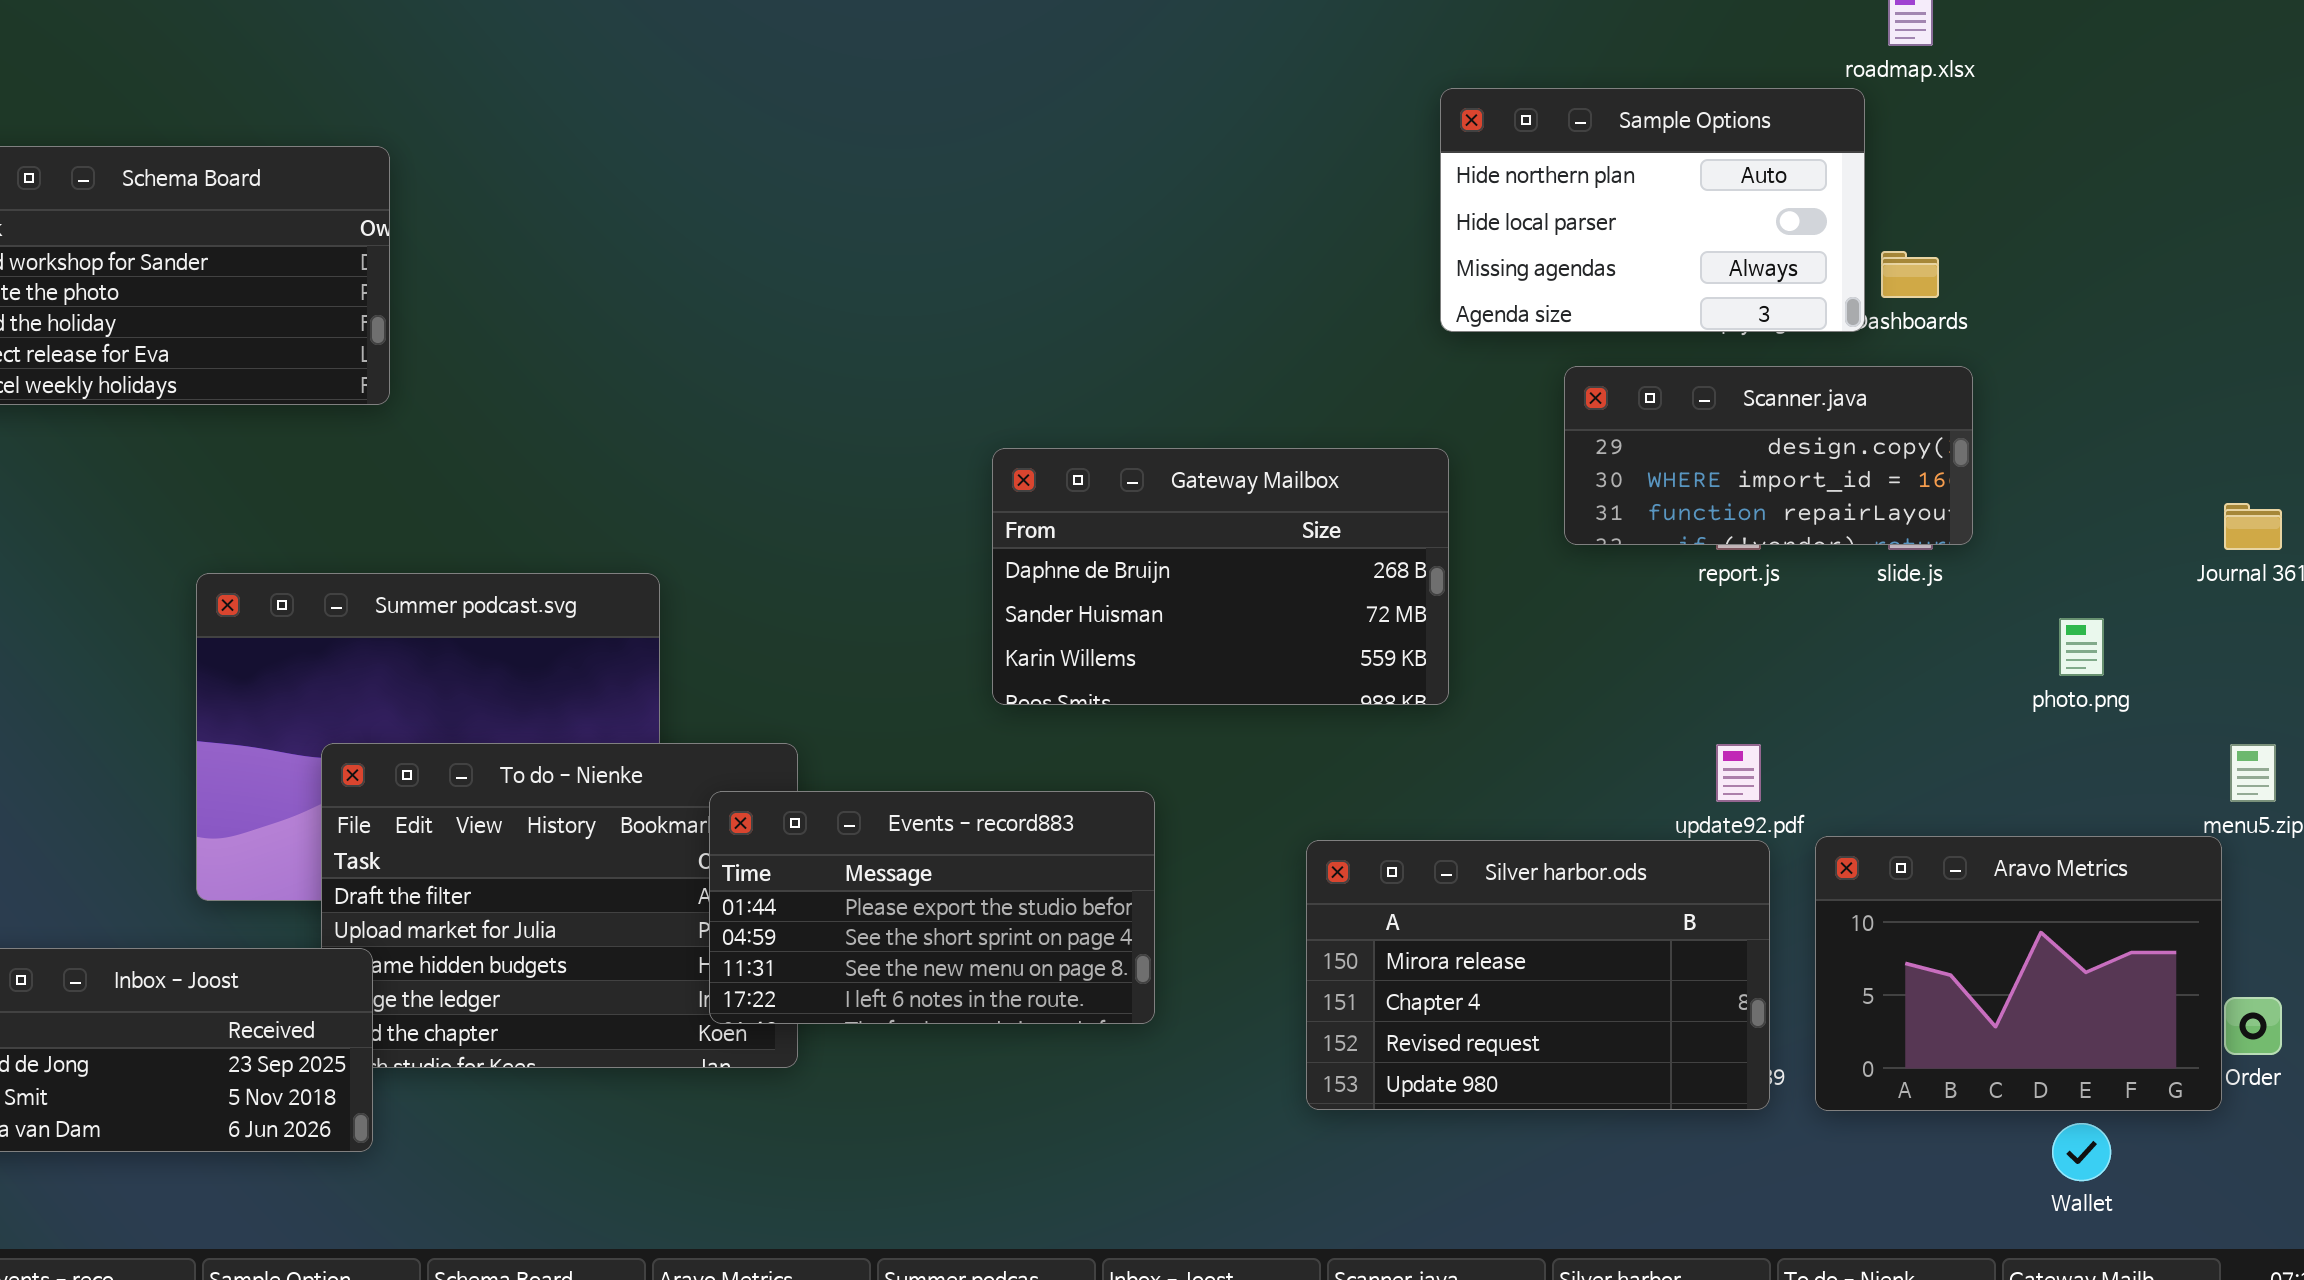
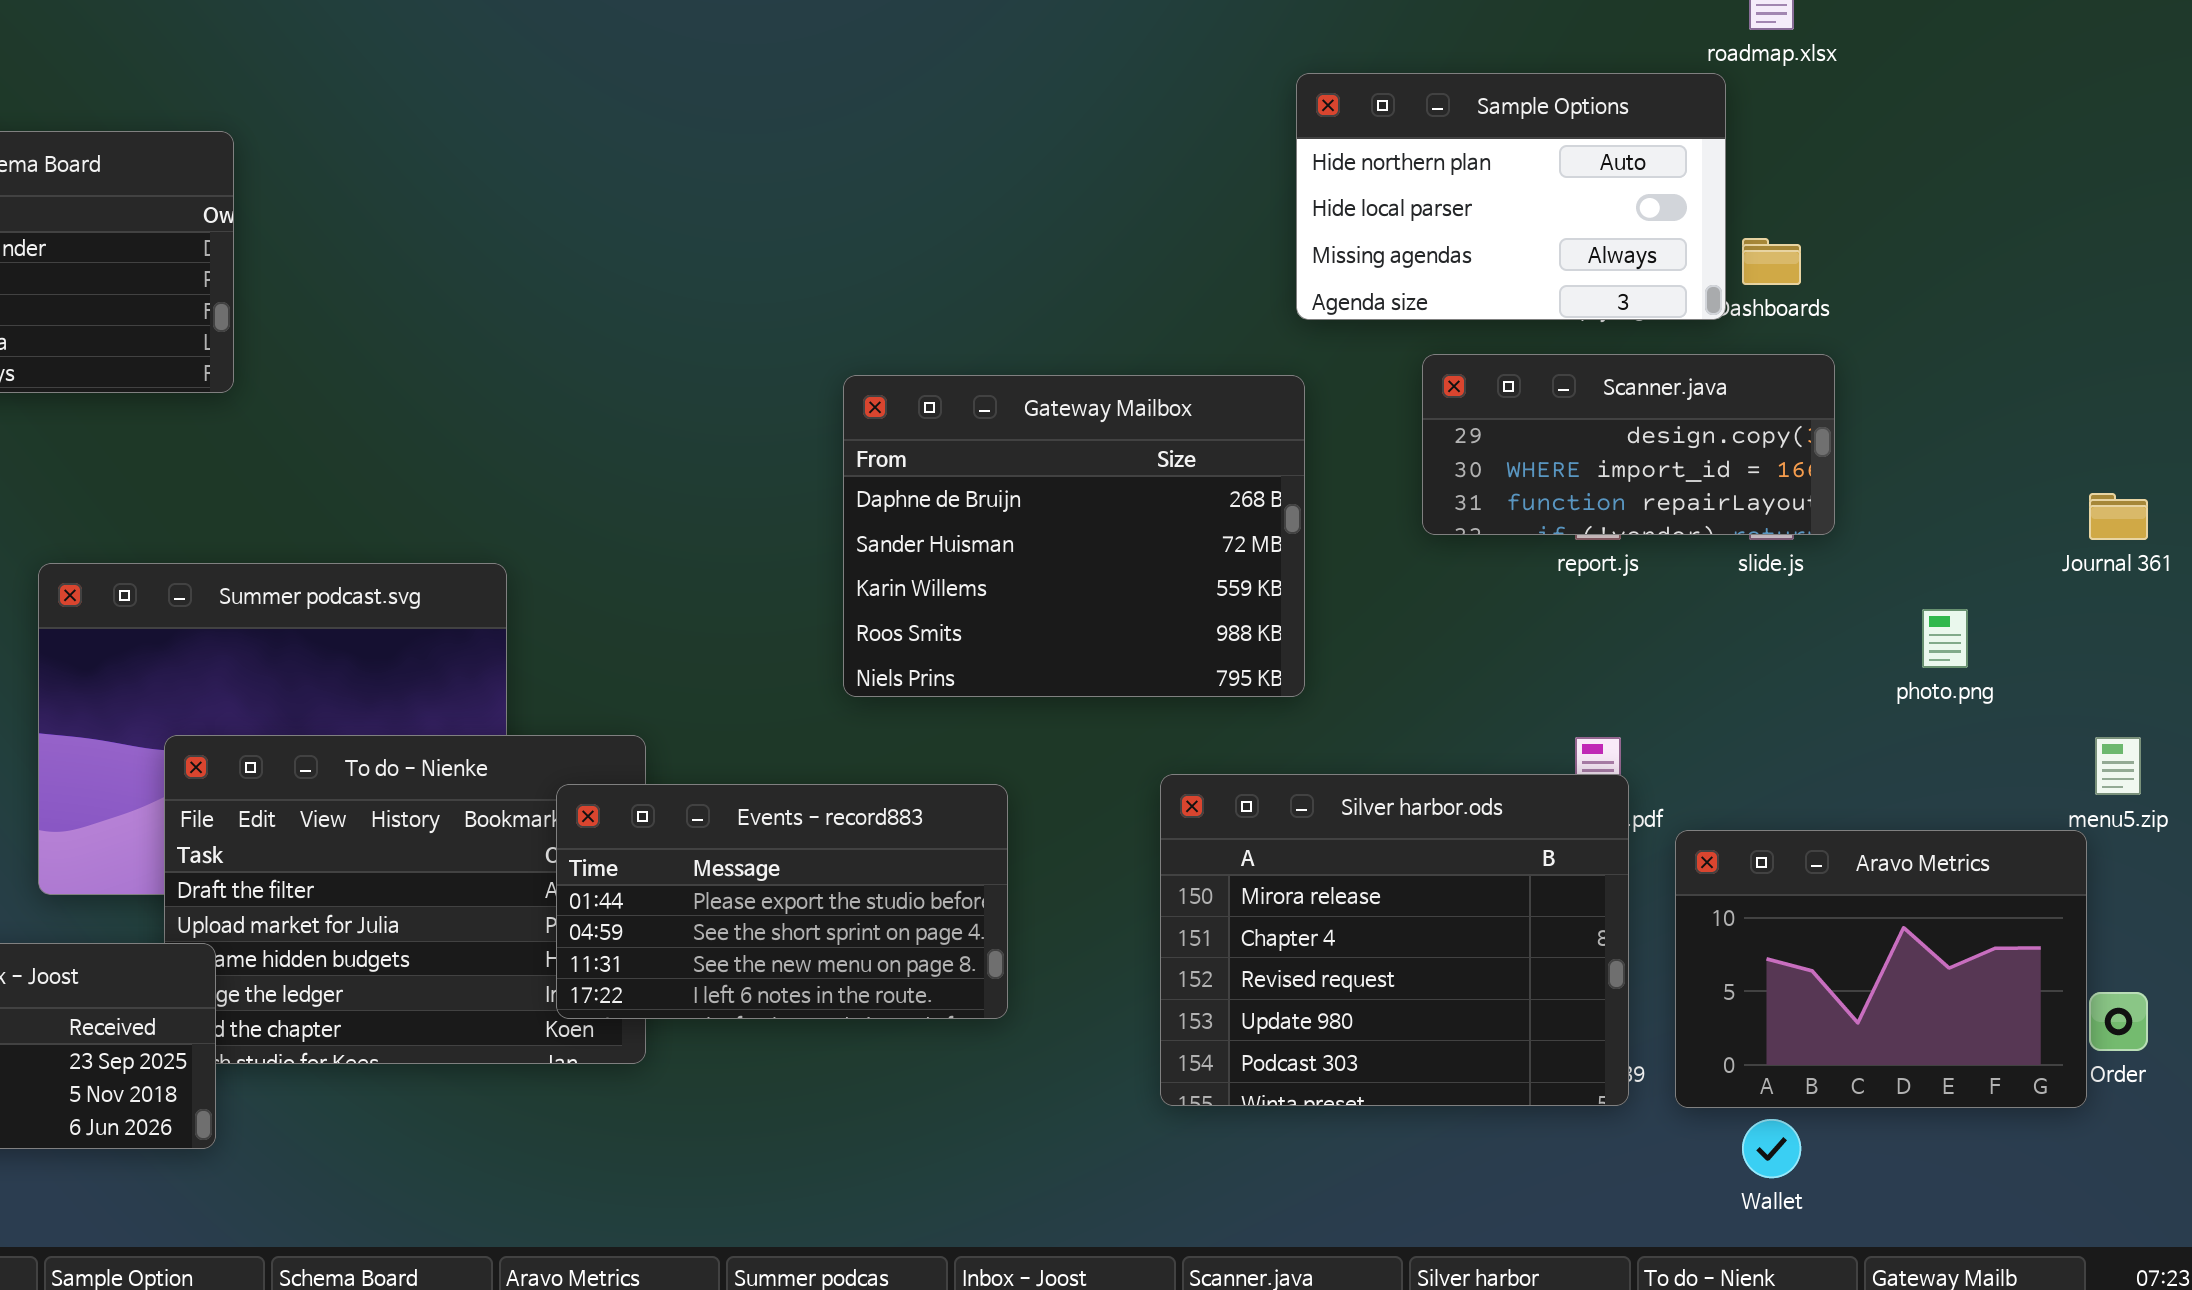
Gateway Mailbox: [992,448,1449,705] -> [843,375,1305,697], resized
Silver harbor.ods: [1306,840,1770,1110] -> [1160,774,1629,1106], resized
Wallet: [2052,1123,2111,1181] -> [1742,1119,1801,1178], moved

